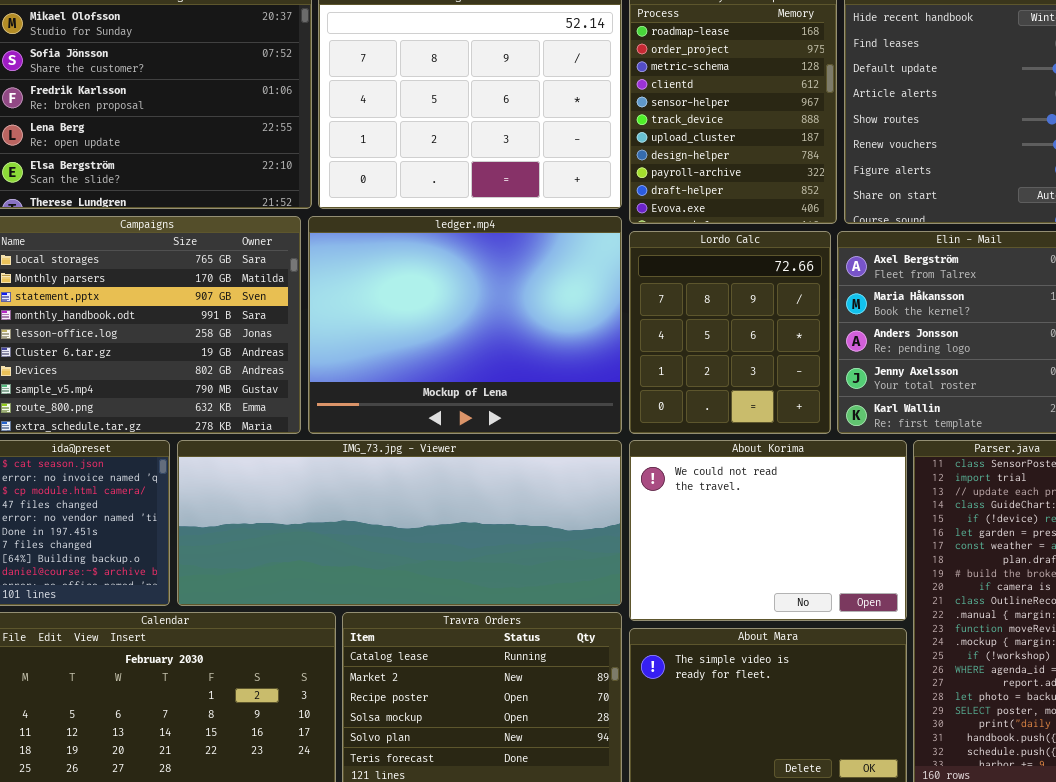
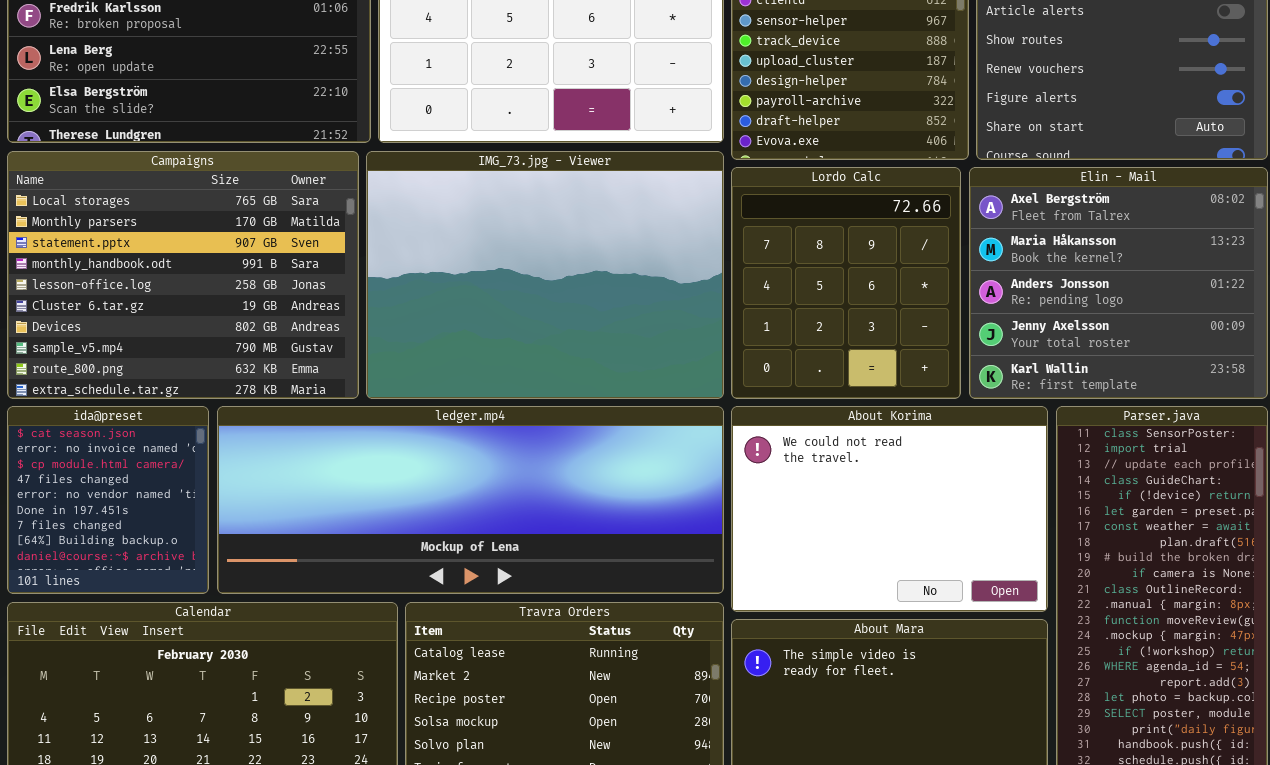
ledger.mp4: [308,216,622,434] -> [217,406,724,594], moved, resized
IMG_73.jpg - Viewer: [177,440,622,606] -> [366,151,724,399], moved, resized

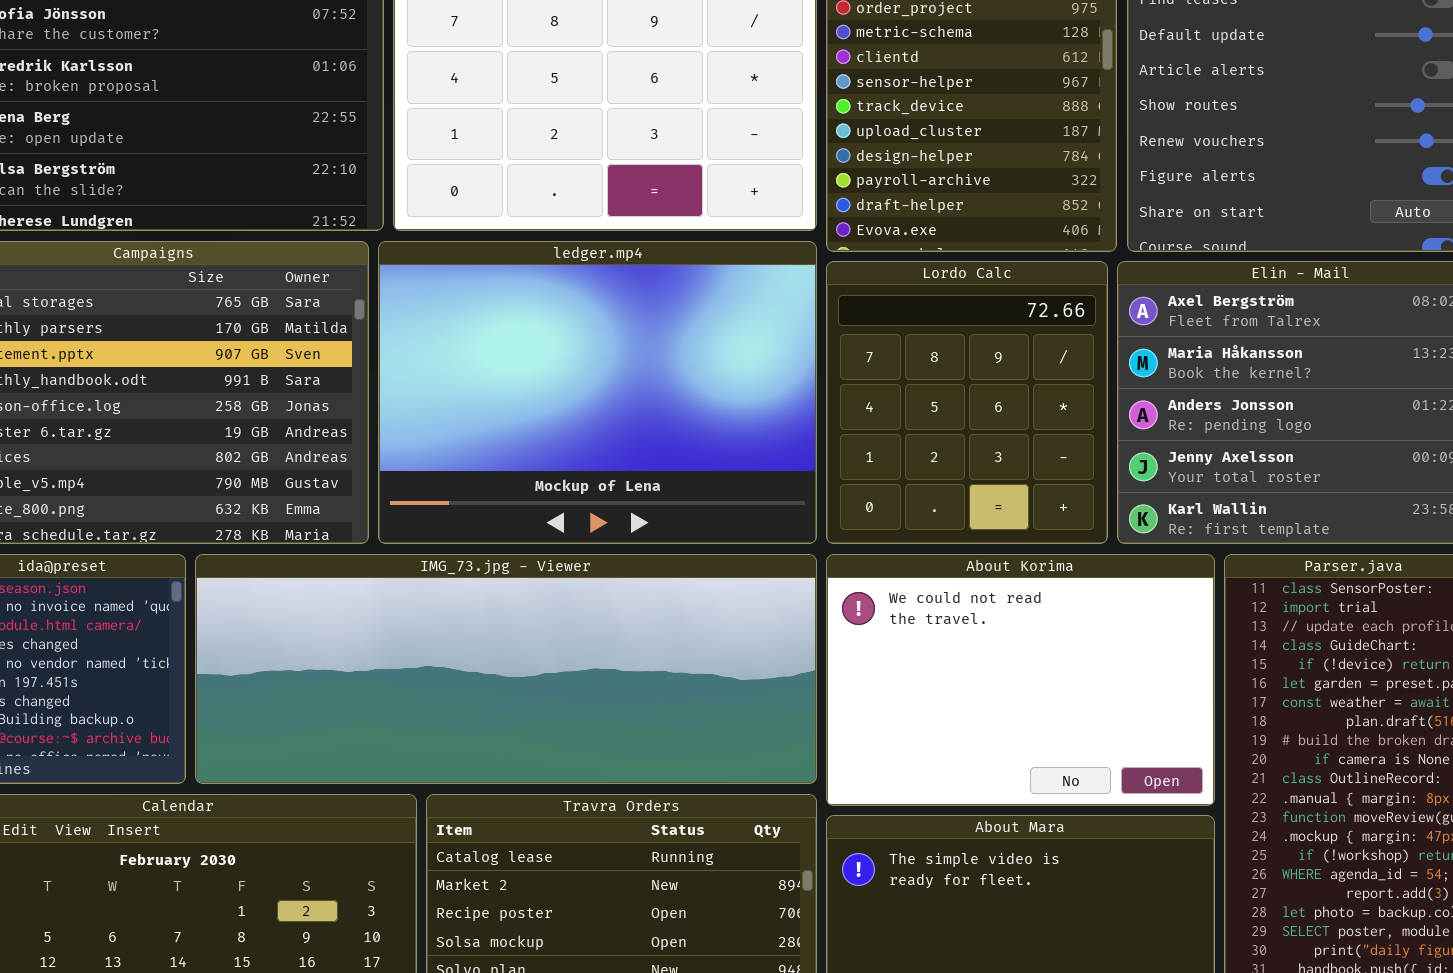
IMG_73.jpg - Viewer: [366,151,724,399] -> [195,554,817,784], moved, resized
ledger.mp4: [217,406,724,594] -> [378,241,817,544], moved, resized

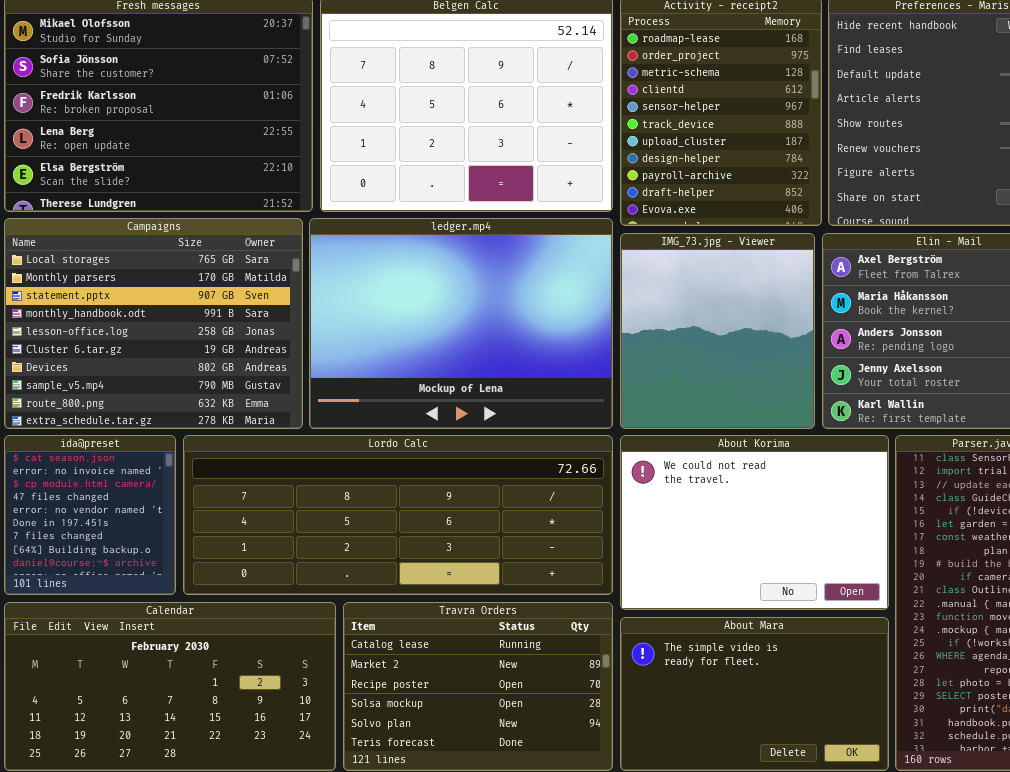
Lordo Calc: [826,261,1108,544] -> [183,435,613,595], moved, resized
IMG_73.jpg - Viewer: [195,554,817,784] -> [620,233,815,429], moved, resized

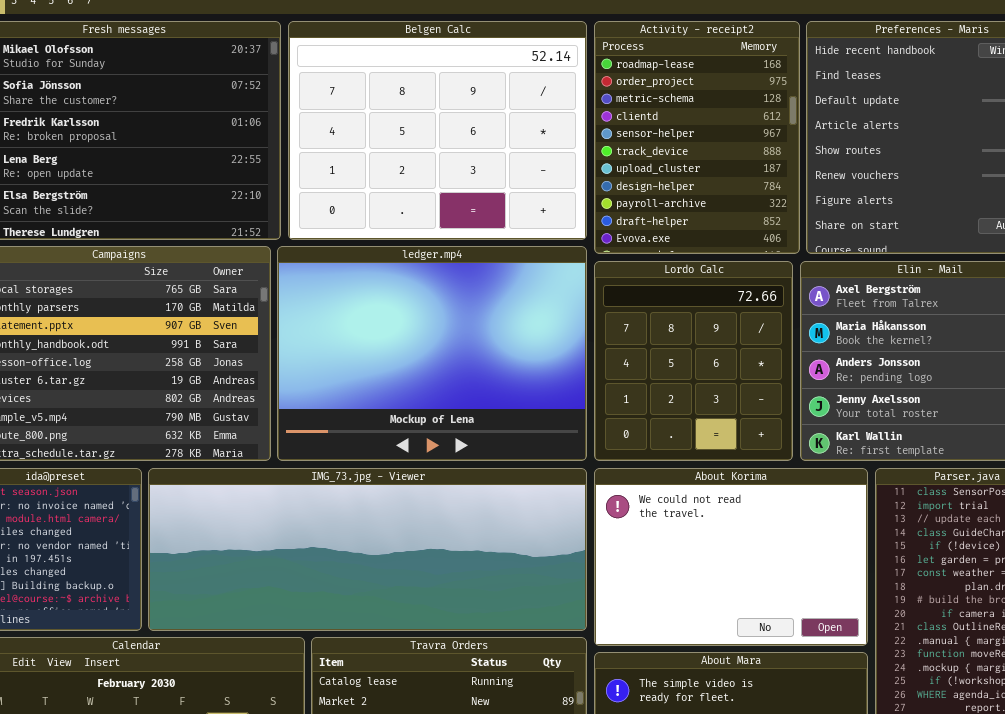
IMG_73.jpg - Viewer: [620,233,815,429] -> [148,468,587,631], moved, resized
Lordo Calc: [183,435,613,595] -> [594,261,793,461], moved, resized

